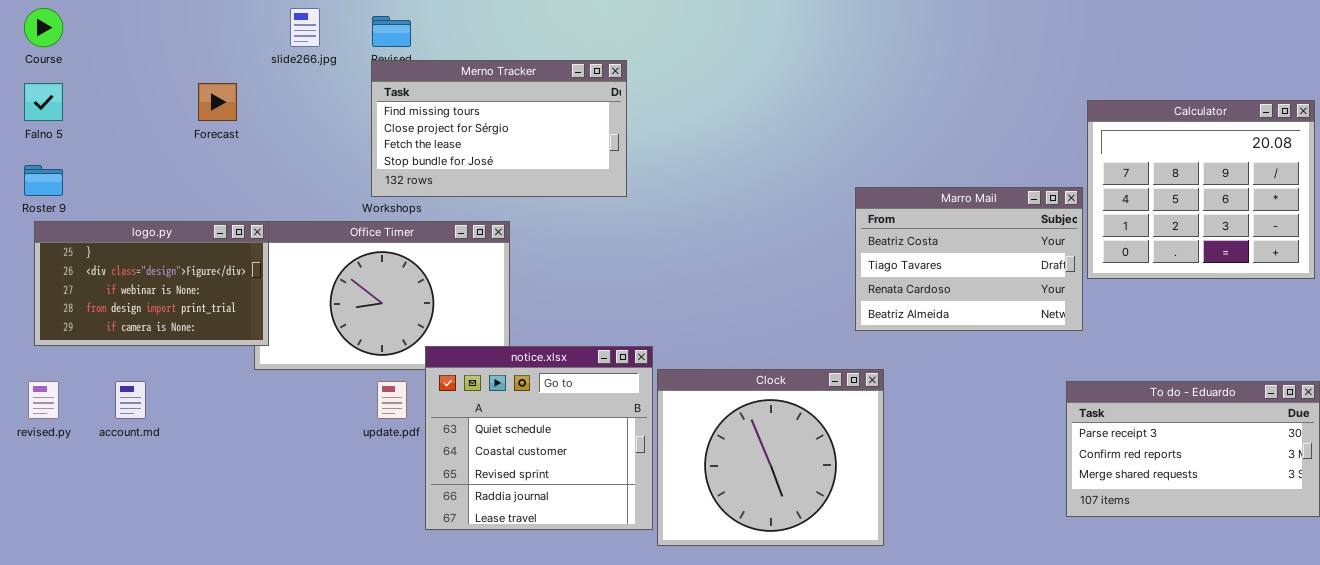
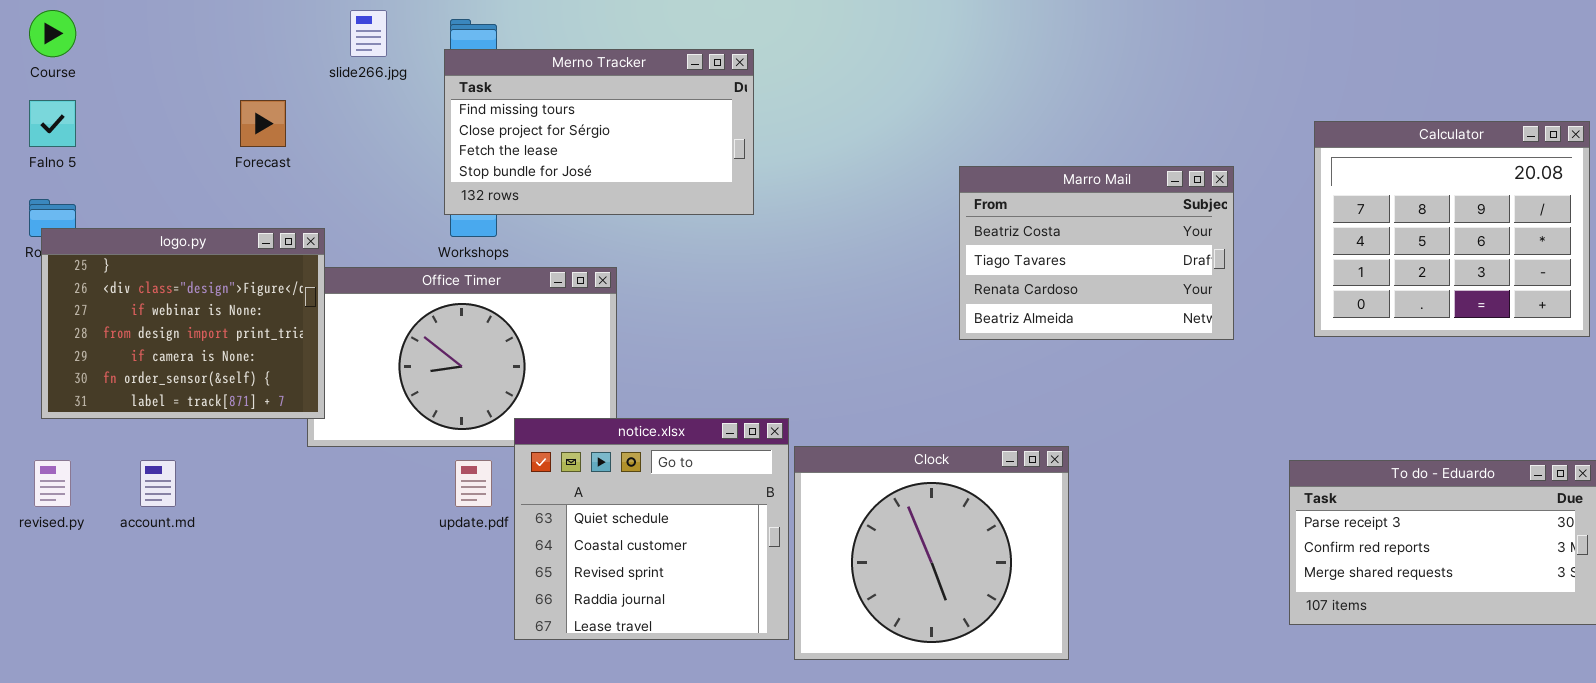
Merno Tracker: [371,60,627,197] -> [444,49,754,215], moved
Marro Mail: [855,187,1083,331] -> [959,166,1234,340], moved
logo.py: [34,221,269,346] -> [41,228,325,419], resized

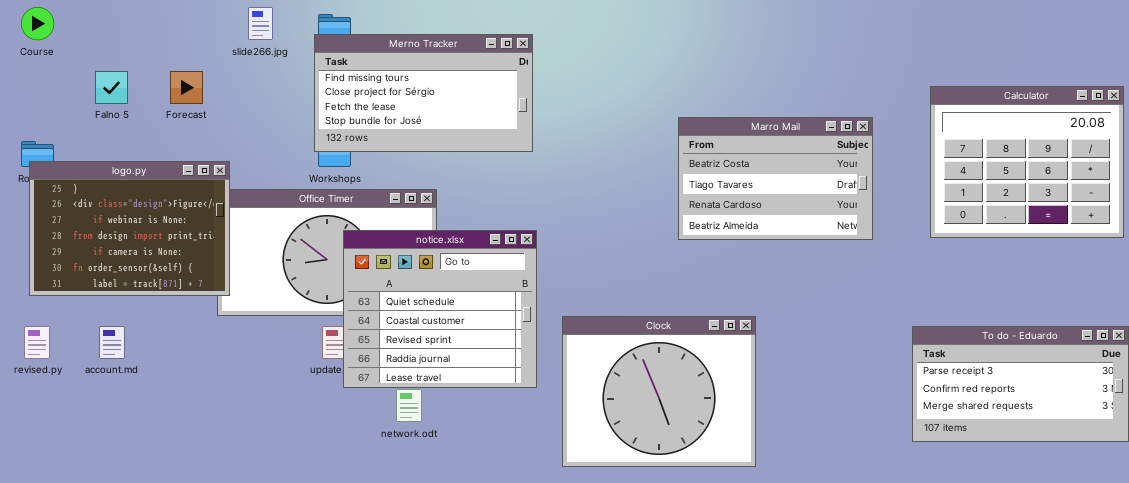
Falno 5: [29,100,76,147] -> [95,71,128,104], moved
notice.xlsx: [514,418,789,640] -> [343,230,537,388], moved

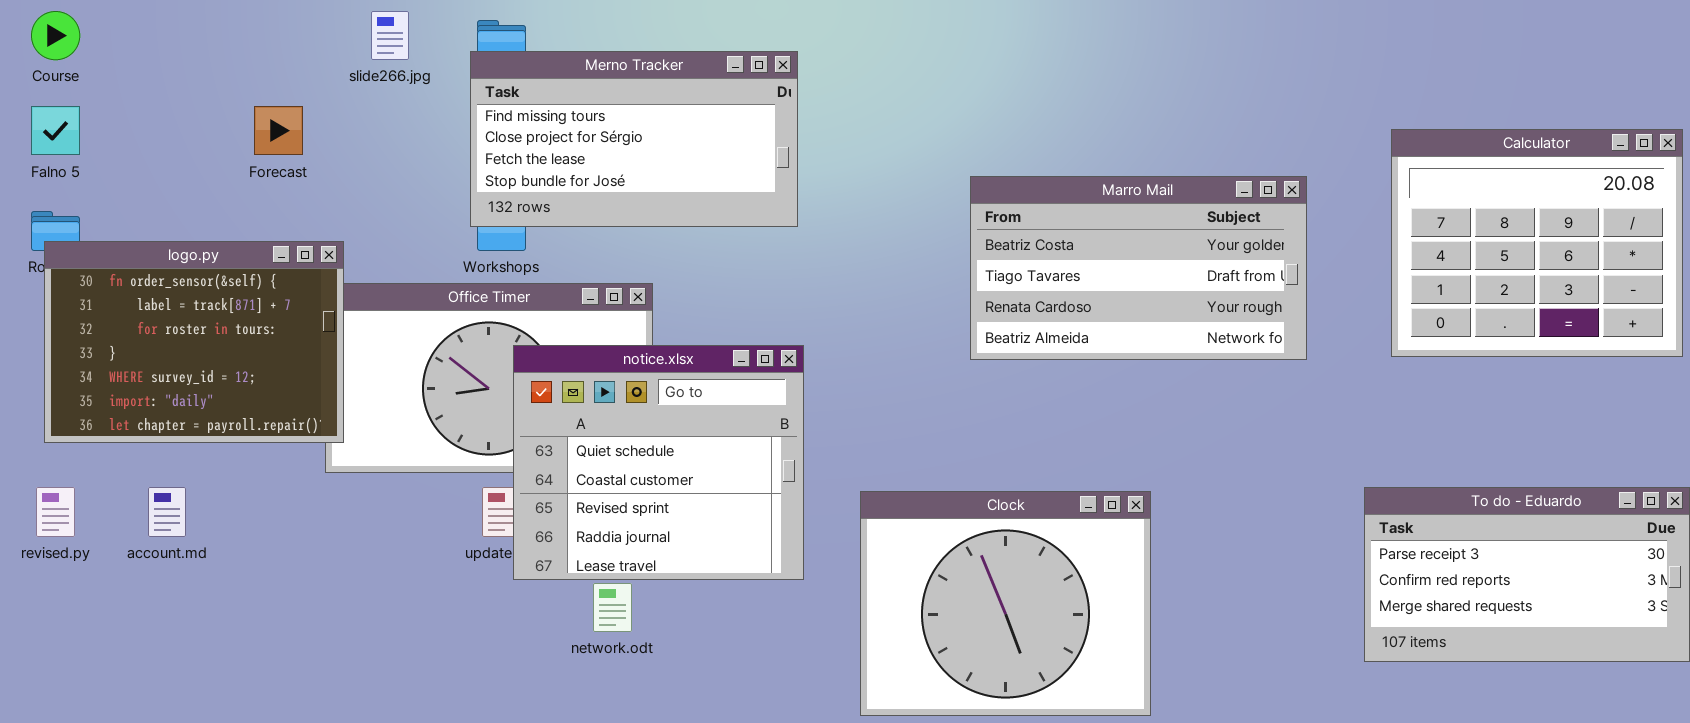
Falno 5: [95,71,128,104] -> [31,106,80,155], moved
Marro Mail: [678,117,873,240] -> [970,176,1307,360], resized
logo.py: [29,161,230,296] -> [44,241,344,443], scrolled down 5 rows
Clock: [562,316,756,467] -> [860,491,1151,716], moved

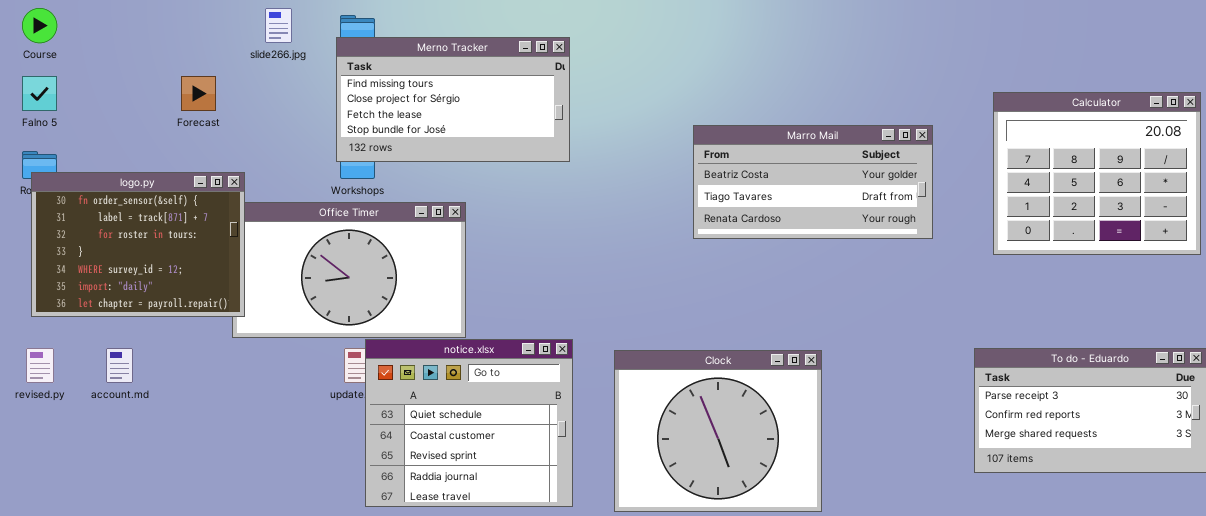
Marro Mail: [970,176,1307,360] -> [693,125,933,239], resized
notice.xlsx: [513,345,804,580] -> [365,339,573,507], moved

